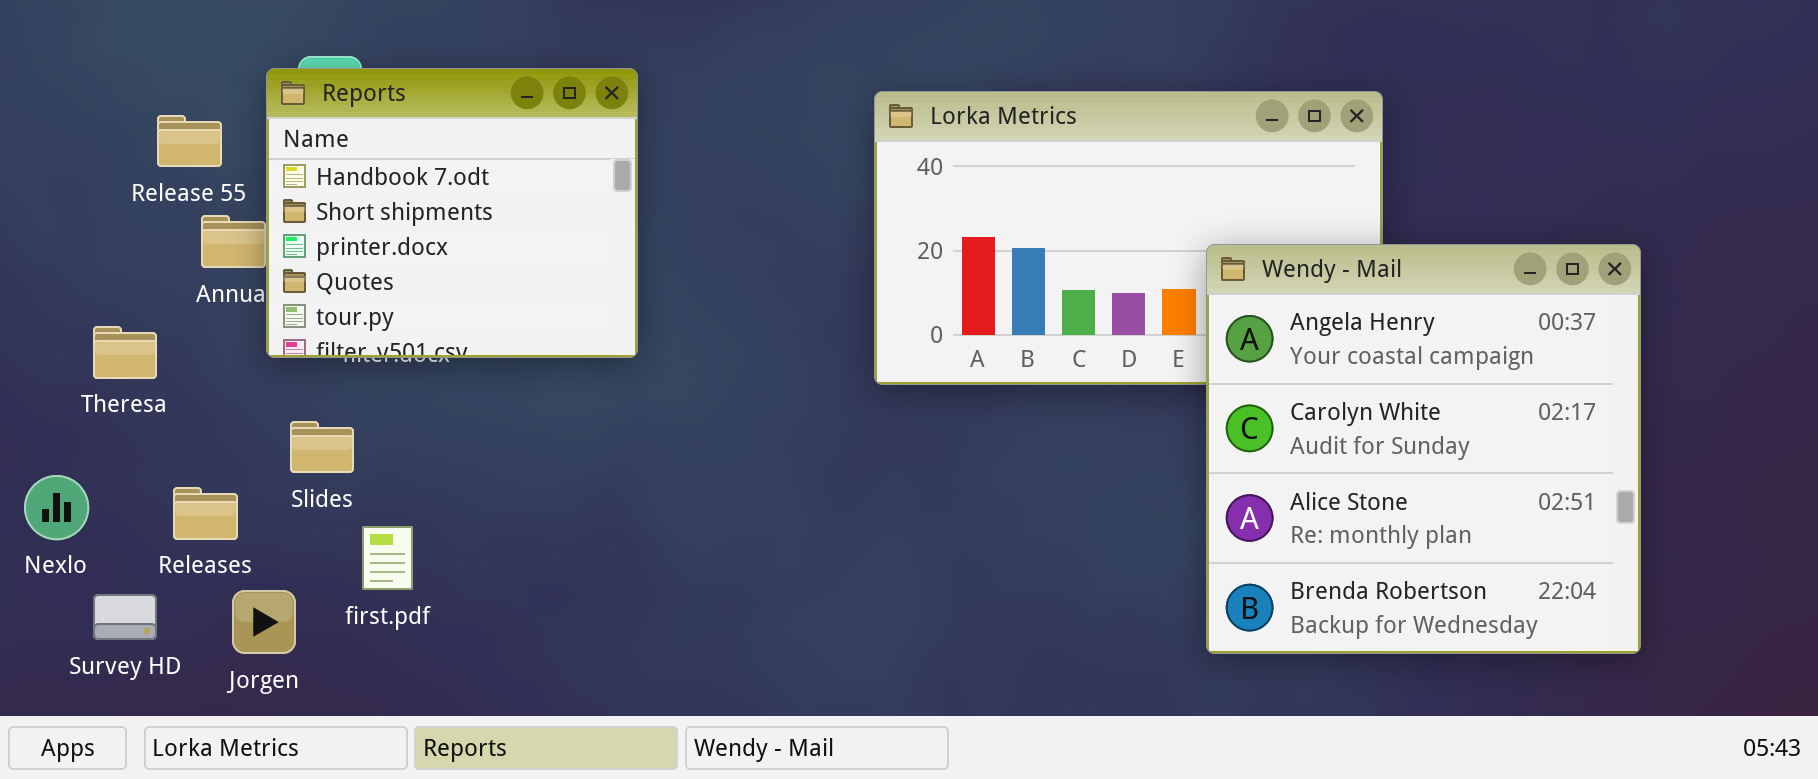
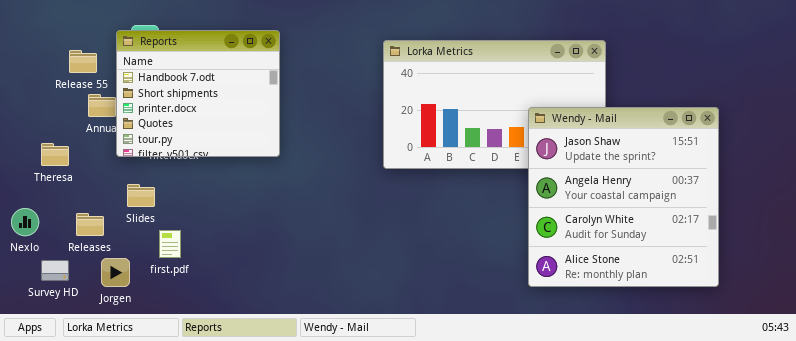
Wendy - Mail: [1206,244,1641,654] -> [528,107,719,287], scrolled up 1 row

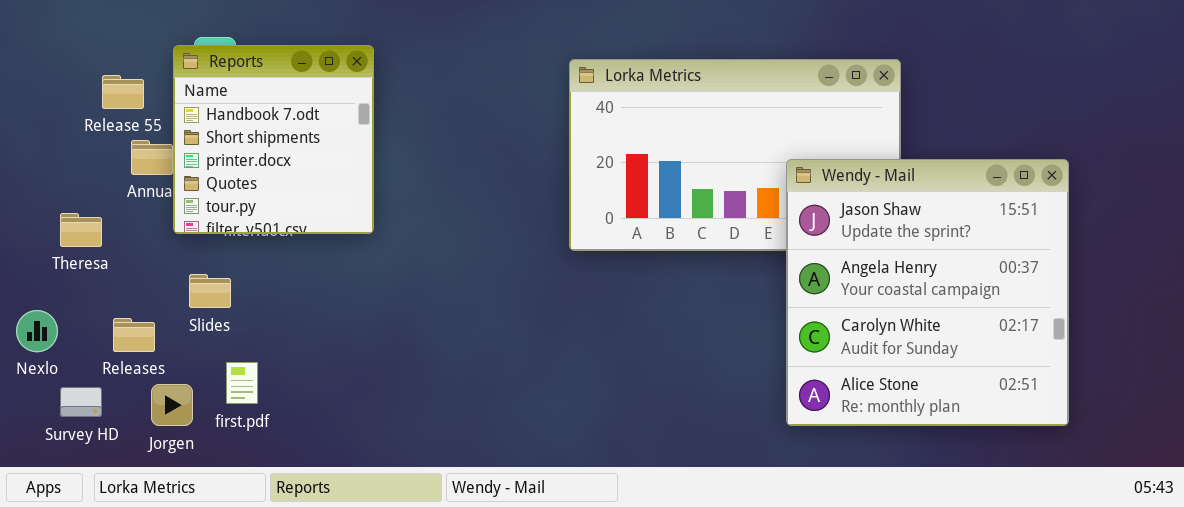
Reports: [116,30,280,157] -> [173,45,374,234], resized
first.pdf: [159,230,181,258] -> [226,362,258,404], moved

